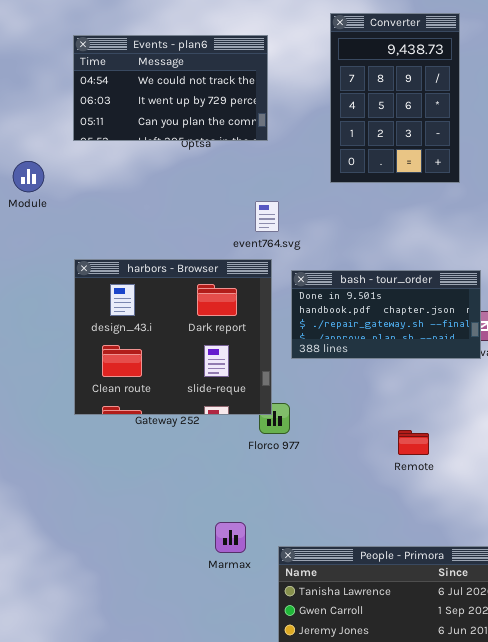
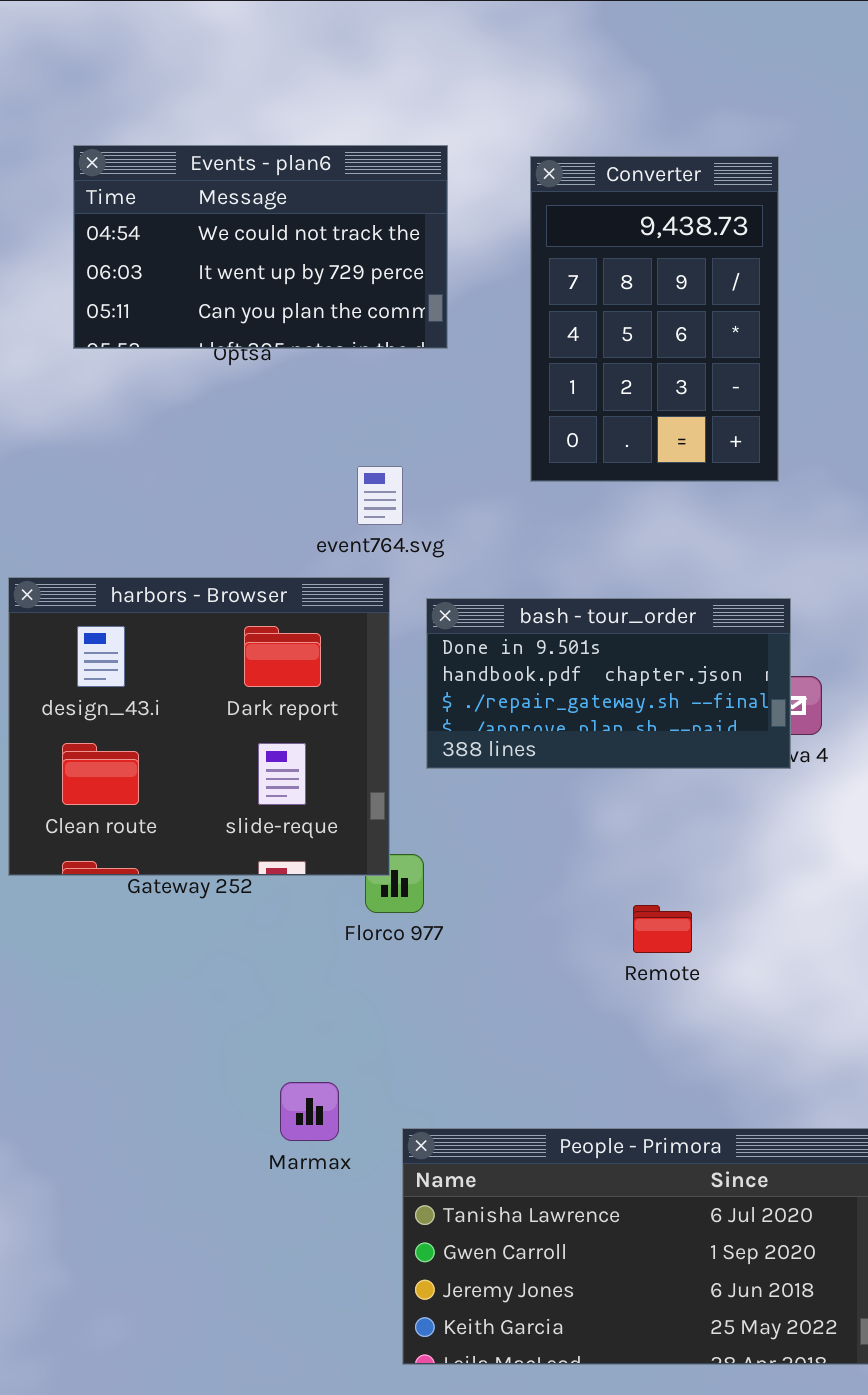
Converter: [330,13,460,183] -> [530,156,779,482], moved
Events - plan6: [73,35,268,141] -> [73,145,448,349], moved

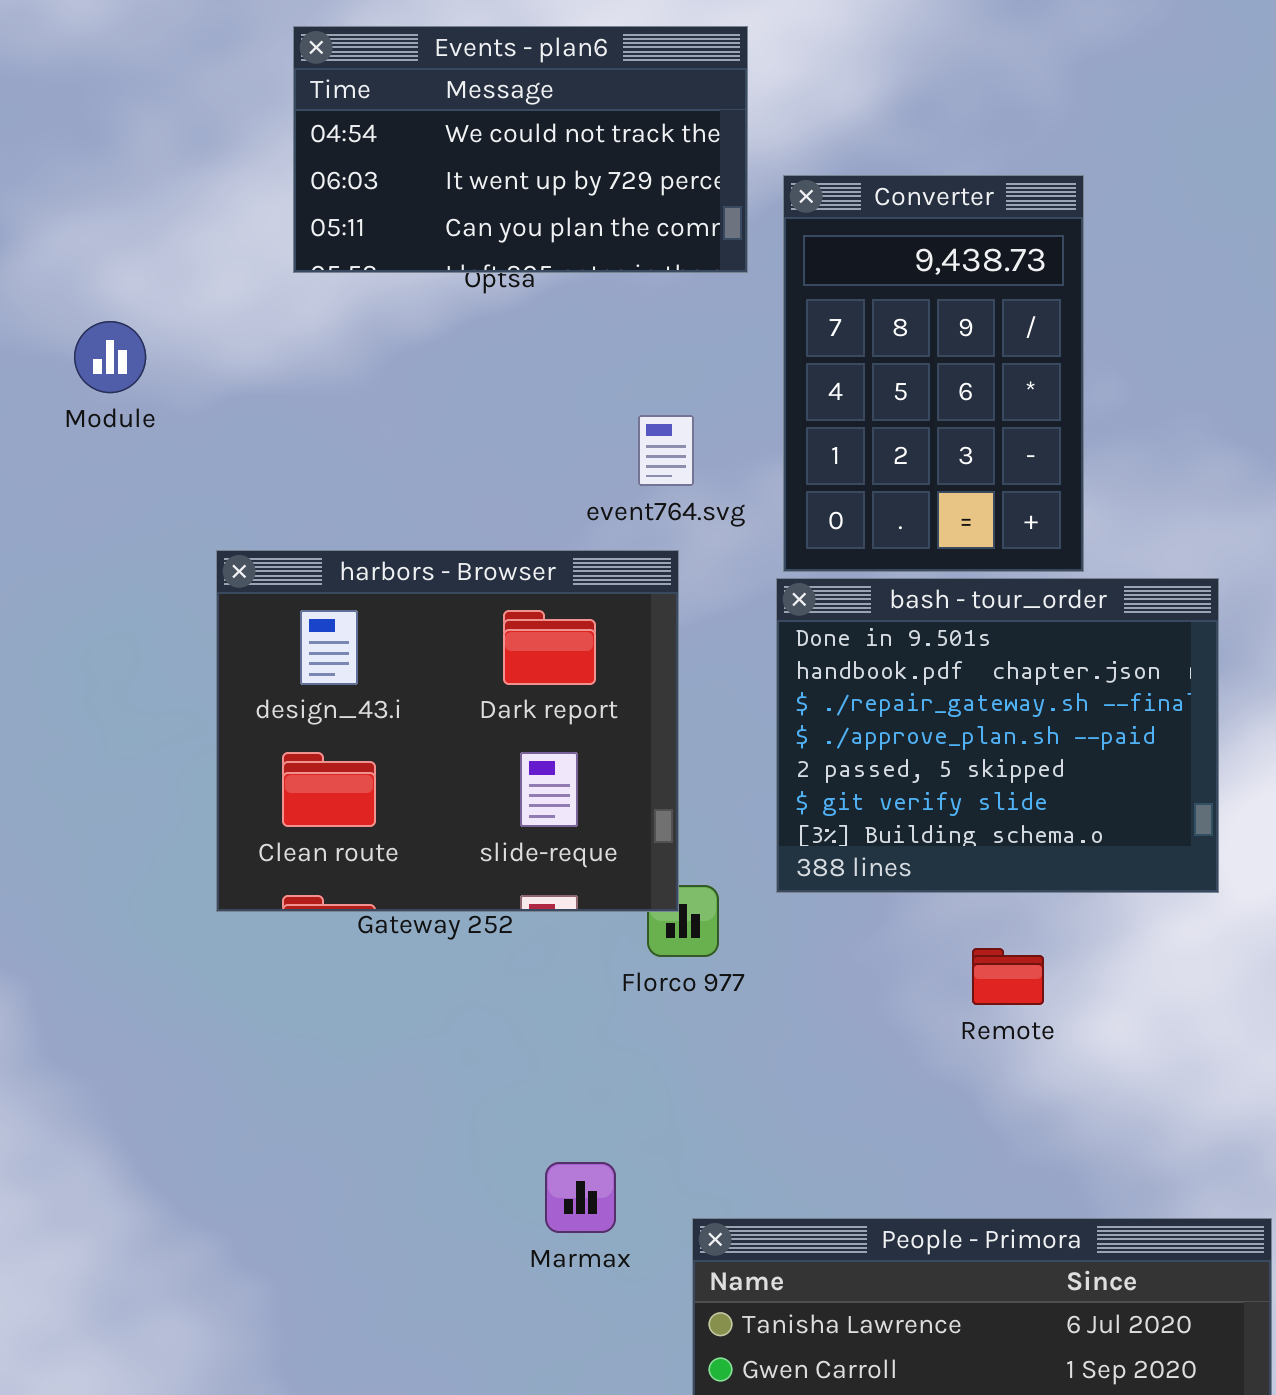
Converter: [530,156,779,482] -> [783,175,1084,572], moved
bash - tour_order: [426,598,791,769] -> [776,578,1219,893], moved, resized

